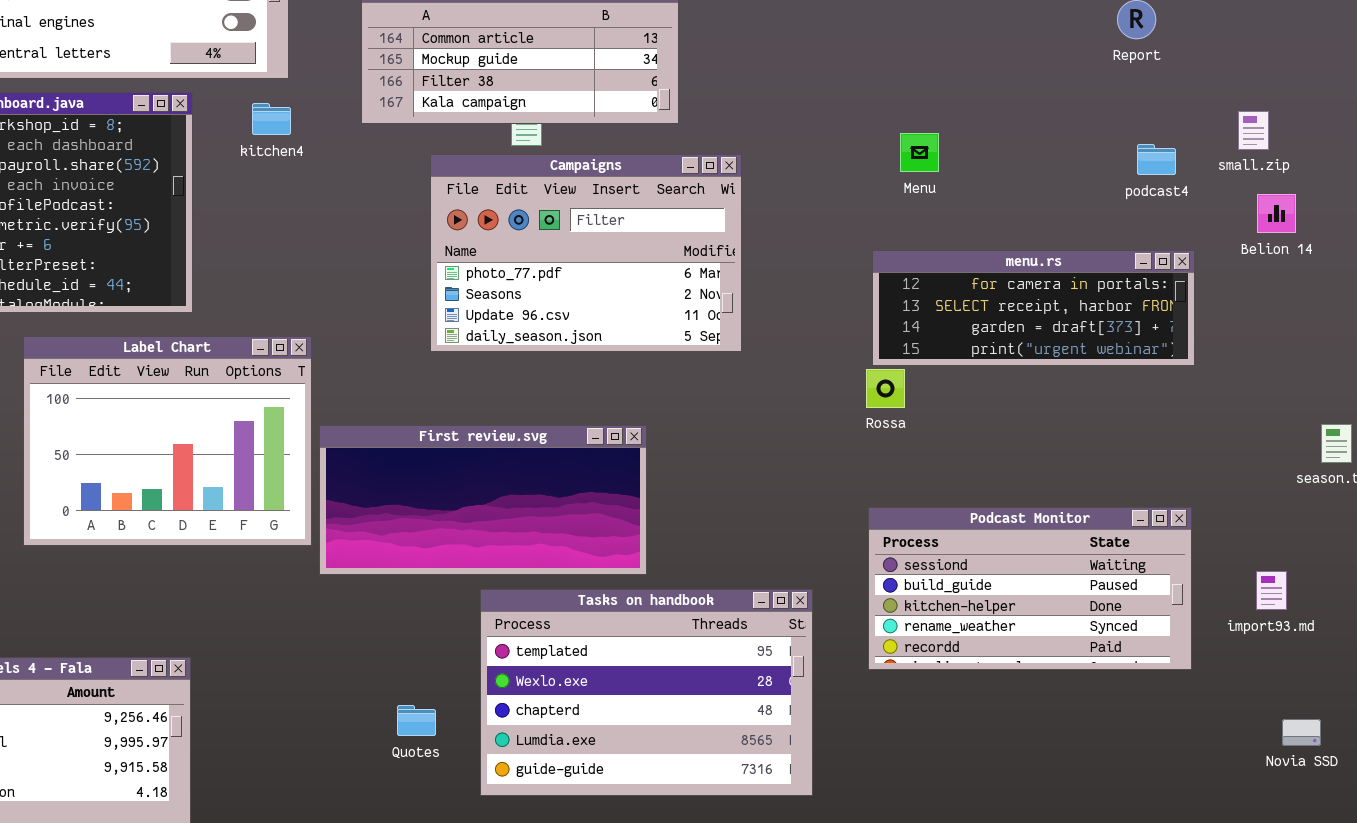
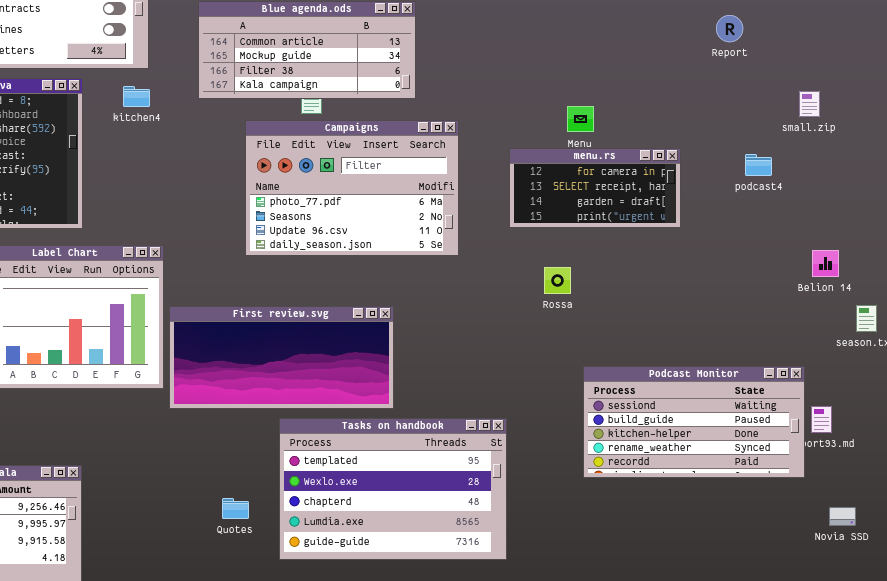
podcast4: [1137,144,1176,175] -> [745,154,772,176], moved
Belion 14: [1257,194,1296,233] -> [812,250,839,277], moved
menu.rs: [872,250,1195,366] -> [509,148,681,228], moved, resized
Podcast Monitor: [868,507,1192,670] -> [583,366,805,478], moved

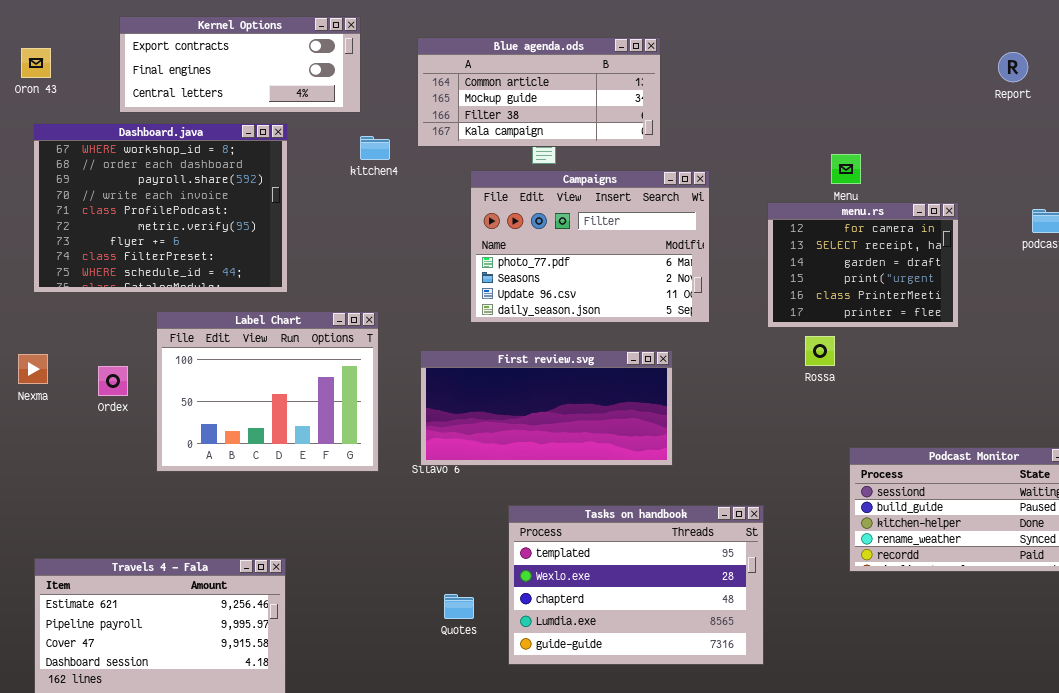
kitchen4: [123,86,150,107] -> [360,136,390,160], moved
menu.rs: [509,148,681,228] -> [767,202,959,328], resized
First review.svg: [169,306,394,409] -> [420,350,673,466], moved

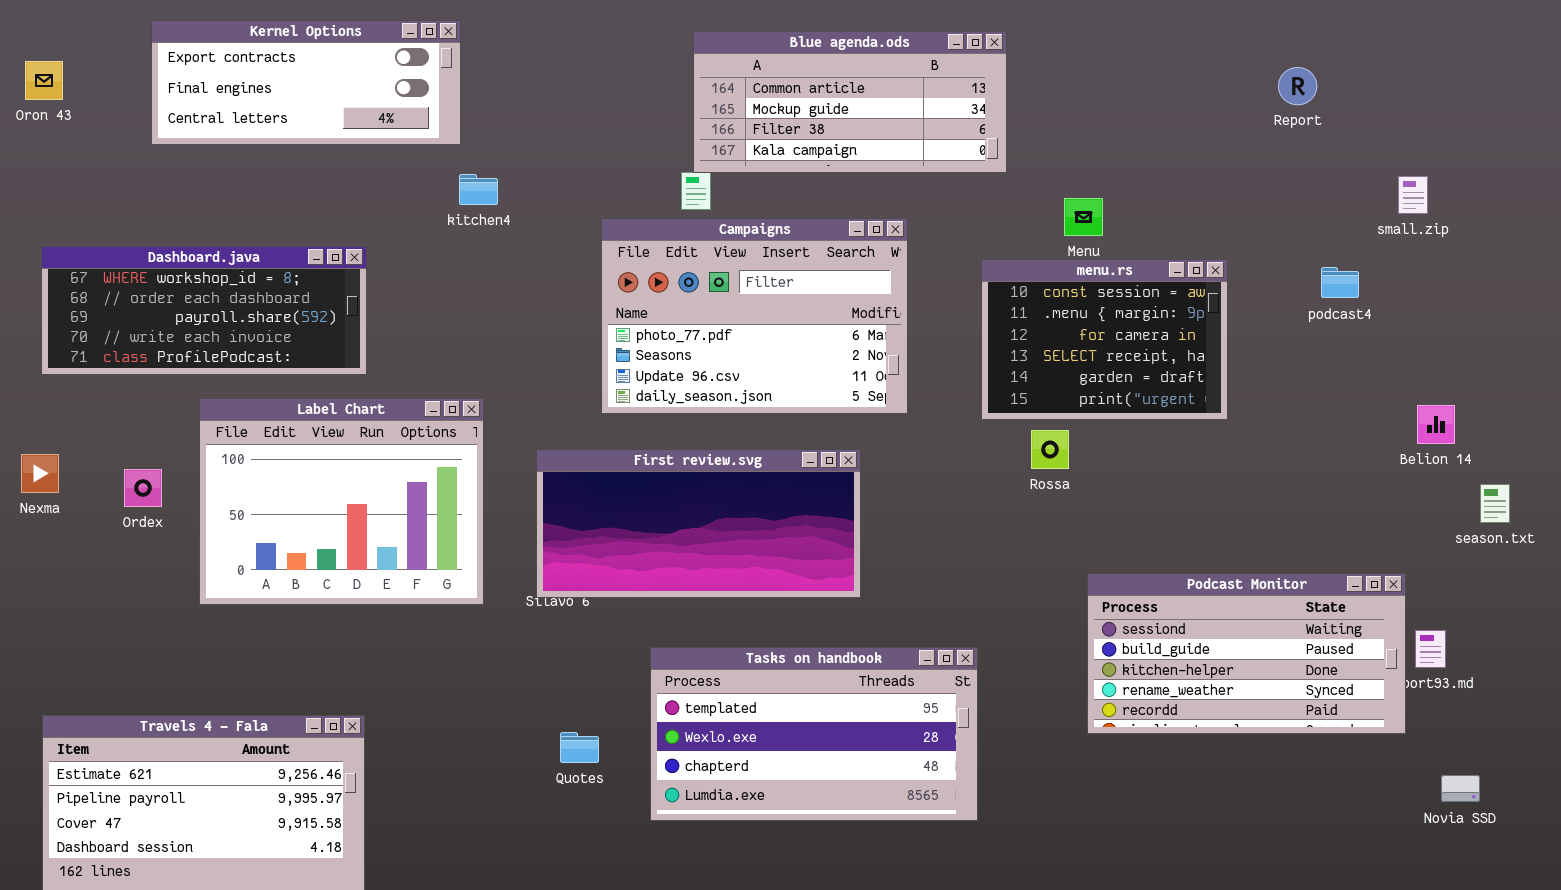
Blue agenda.ods: [417,37,661,147] -> [693,31,1007,173], moved
Dashboard.java: [33,123,288,293] -> [41,246,367,375], resized
menu.rs: [767,202,959,328] -> [981,259,1228,420], scrolled up 2 rows
Tasks on handbook: [508,505,764,665] -> [650,647,978,821], resized
Quotes: [444,594,474,619] -> [560,732,599,763], moved

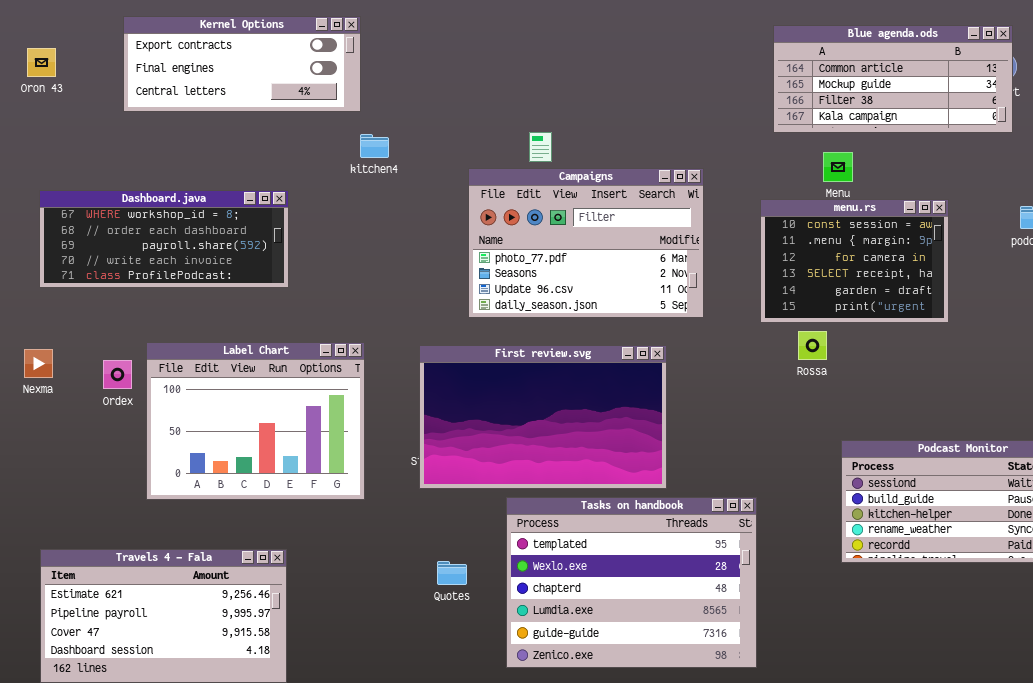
Blue agenda.ods: [693,31,1007,173] -> [773,25,1013,133], moved
Label Chart: [199,398,484,605] -> [146,342,365,500], moved
First review.svg: [536,449,861,598] -> [419,345,667,489], resized
Tasks on handbook: [650,647,978,821] -> [506,497,757,668], resized

